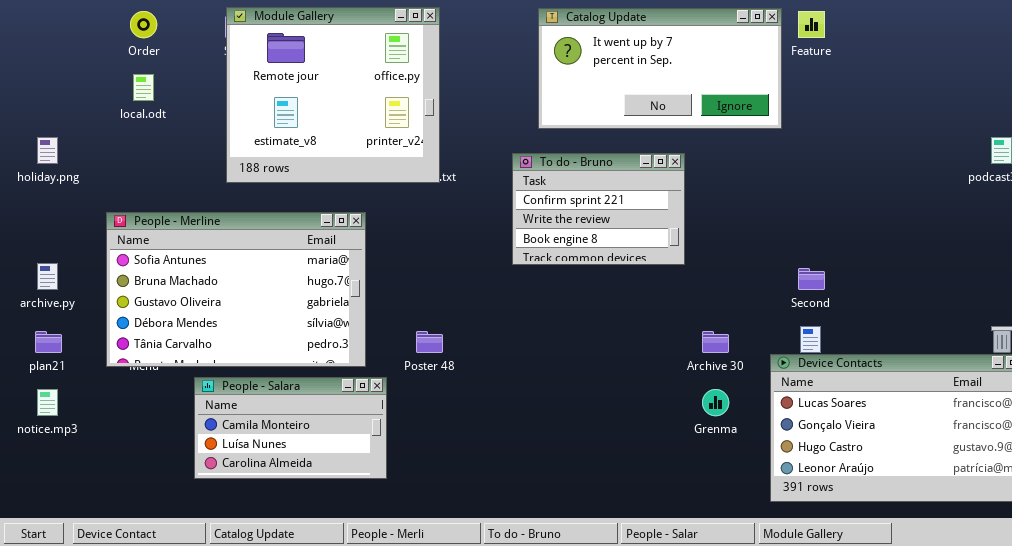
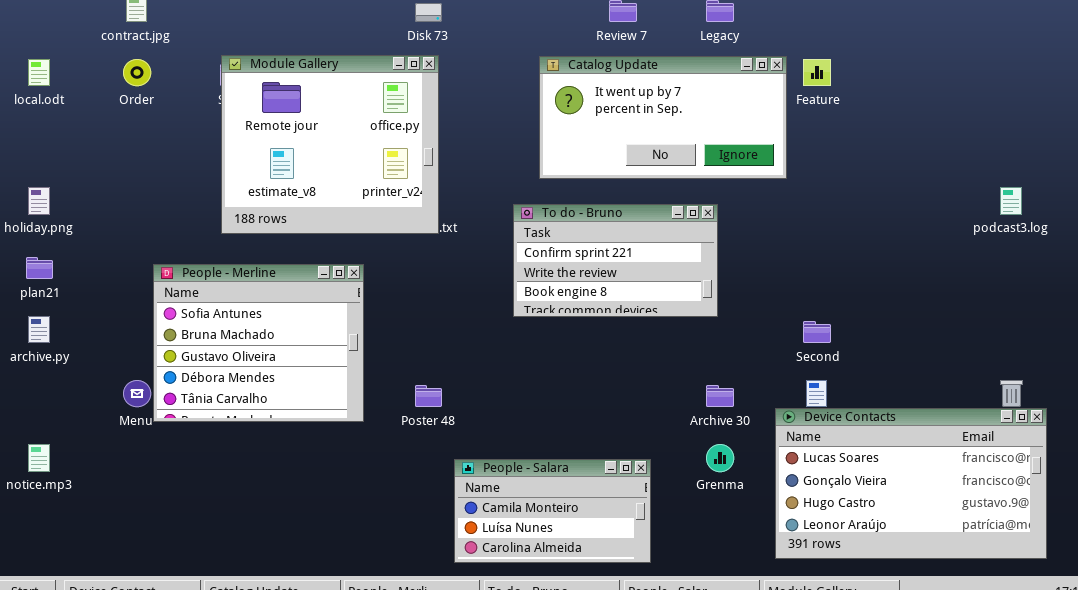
local.odt: [133,74,154,101] -> [28,59,50,86], moved
To do - Bruno: [512,153,685,265] -> [513,204,718,317], resized
People - Merline: [106,212,366,367] -> [153,264,364,422], resized
plan21: [35,331,62,353] -> [26,257,53,279], moved
People - Salara: [194,377,387,479] -> [454,459,651,563], moved

